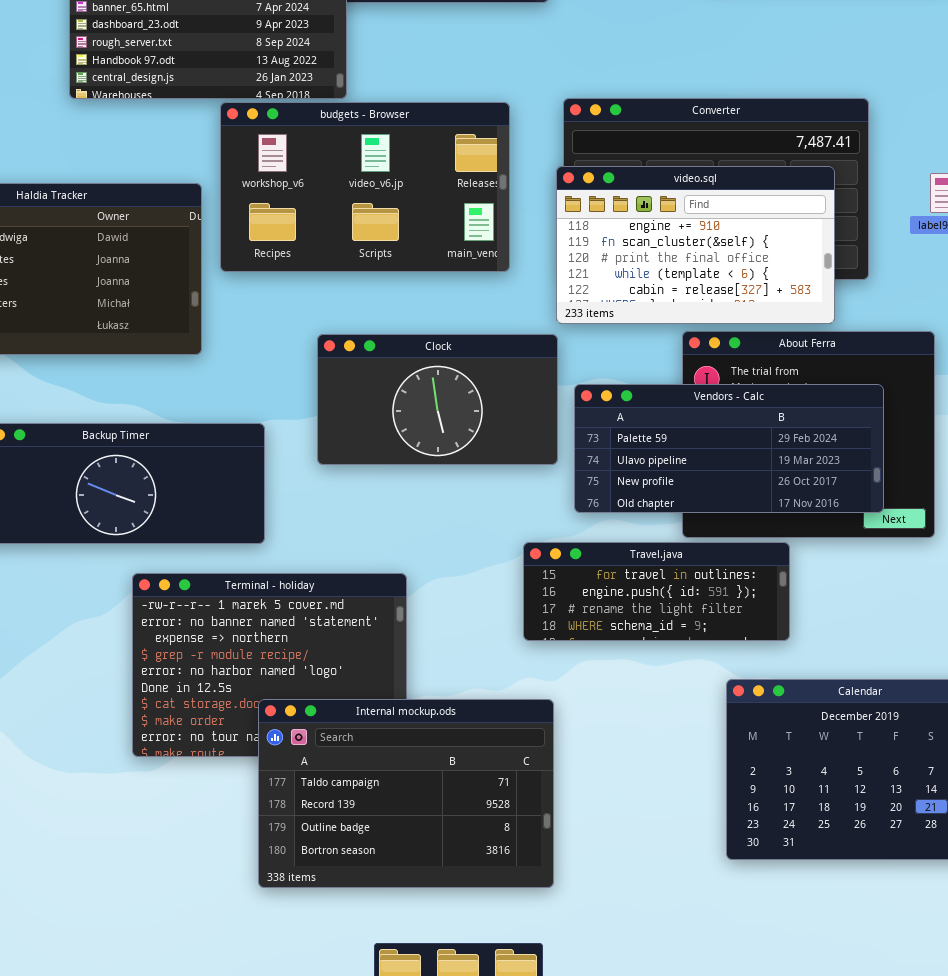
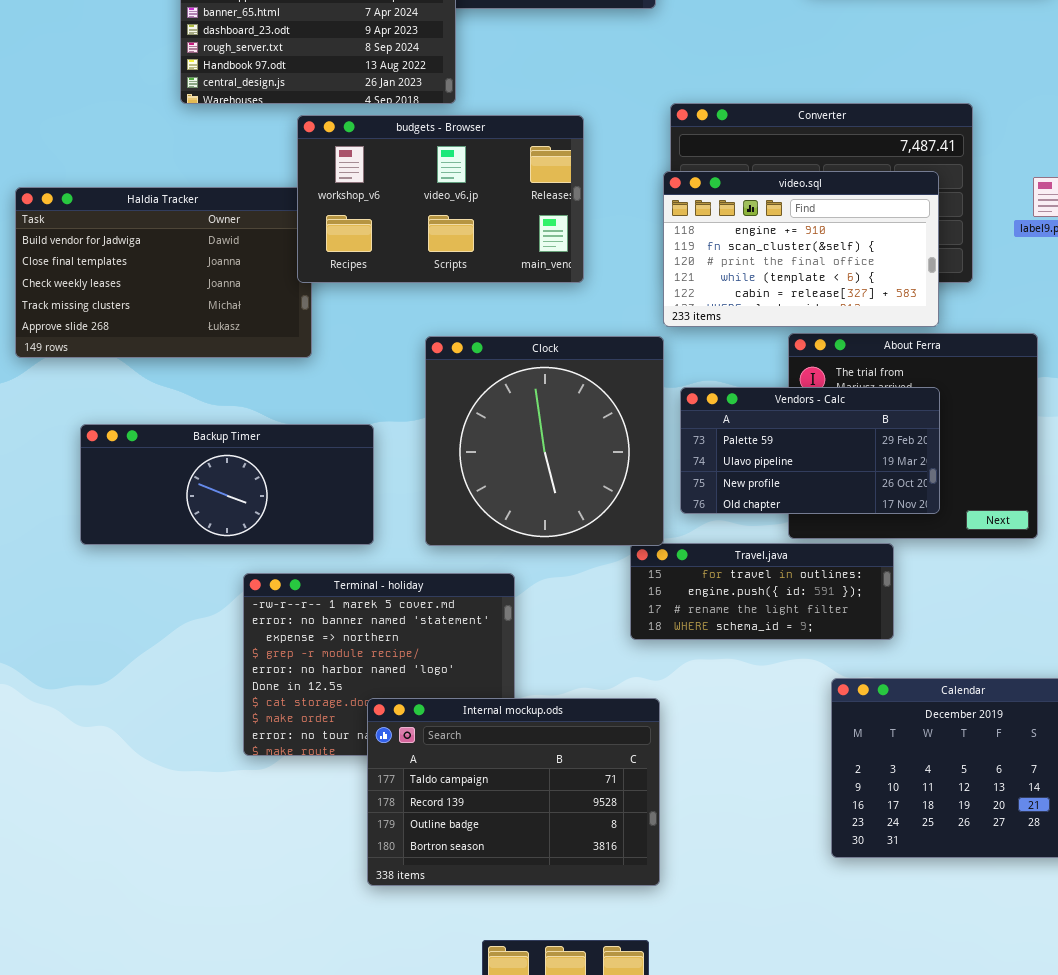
budgets - Browser: [220,102,510,272] -> [297,115,584,283], moved
Clock: [317,334,558,465] -> [425,336,664,546], resized
Vendors - Calc: [574,384,884,513] -> [680,387,940,514], resized

